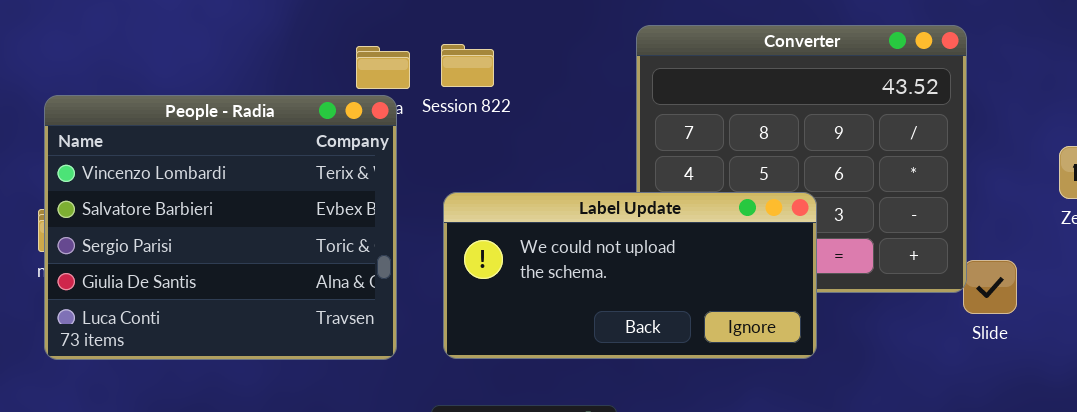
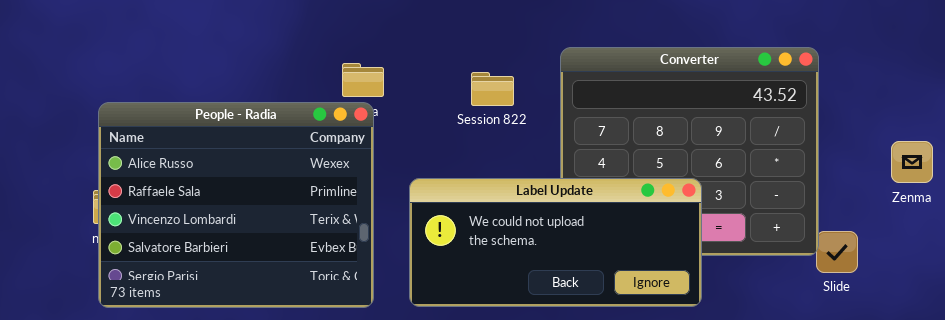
Session 822: [441,44,494,87] -> [471,72,514,106], moved
People - Radia: [44,95,397,360] -> [98,102,374,308], scrolled up 2 rows

